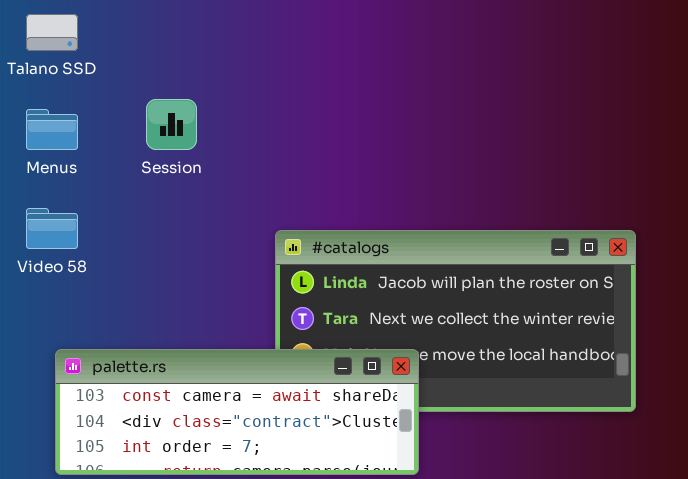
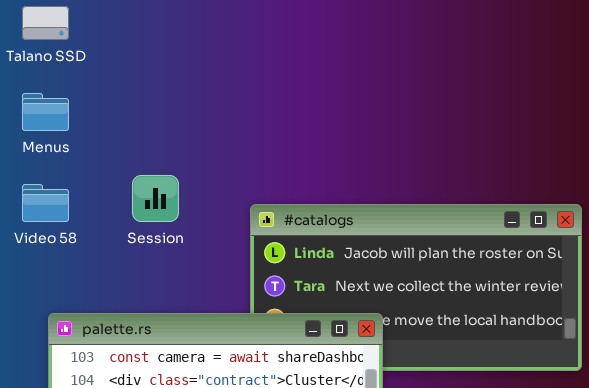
Session: [146,99,197,150] -> [132,175,179,222], moved

